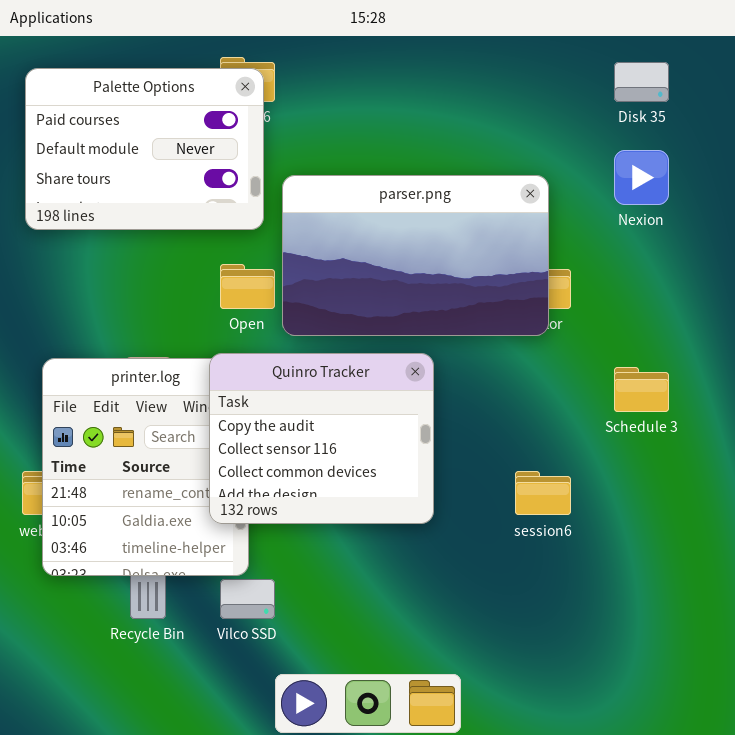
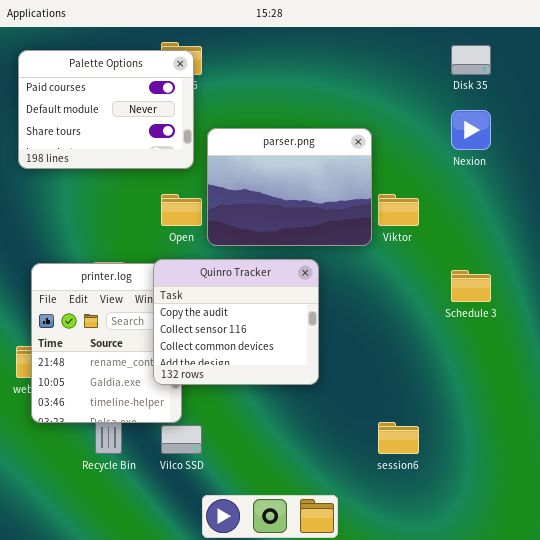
parser.png: [282,175,549,336] -> [207,128,372,246], resized
session6: [515,471,571,515] -> [378,422,419,454], moved

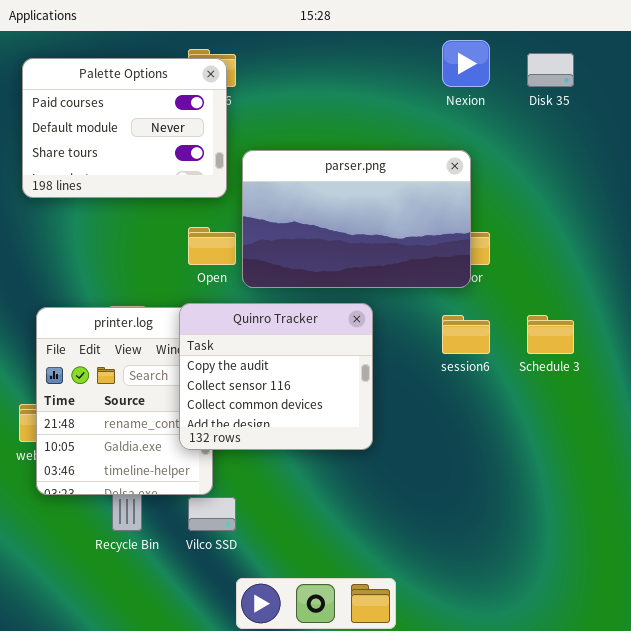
Nexion: [451,110,491,150] -> [442,40,490,87], moved
parser.png: [207,128,372,246] -> [242,150,471,288], resized
session6: [378,422,419,454] -> [442,315,490,354], moved

